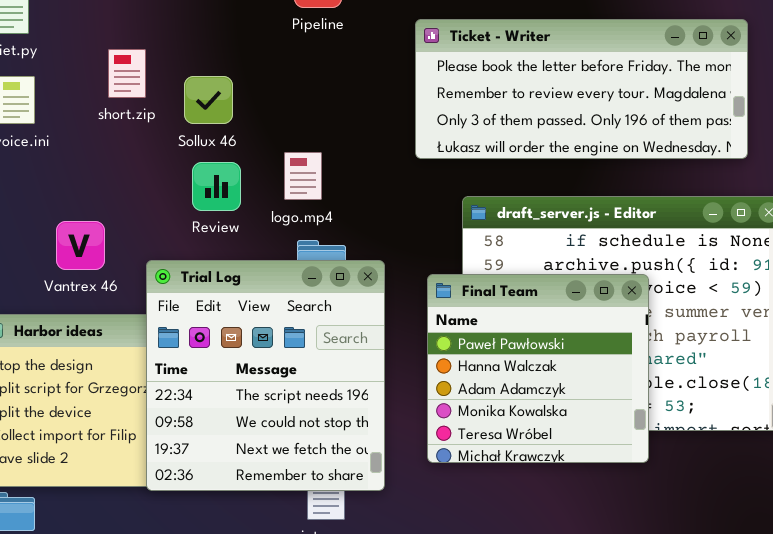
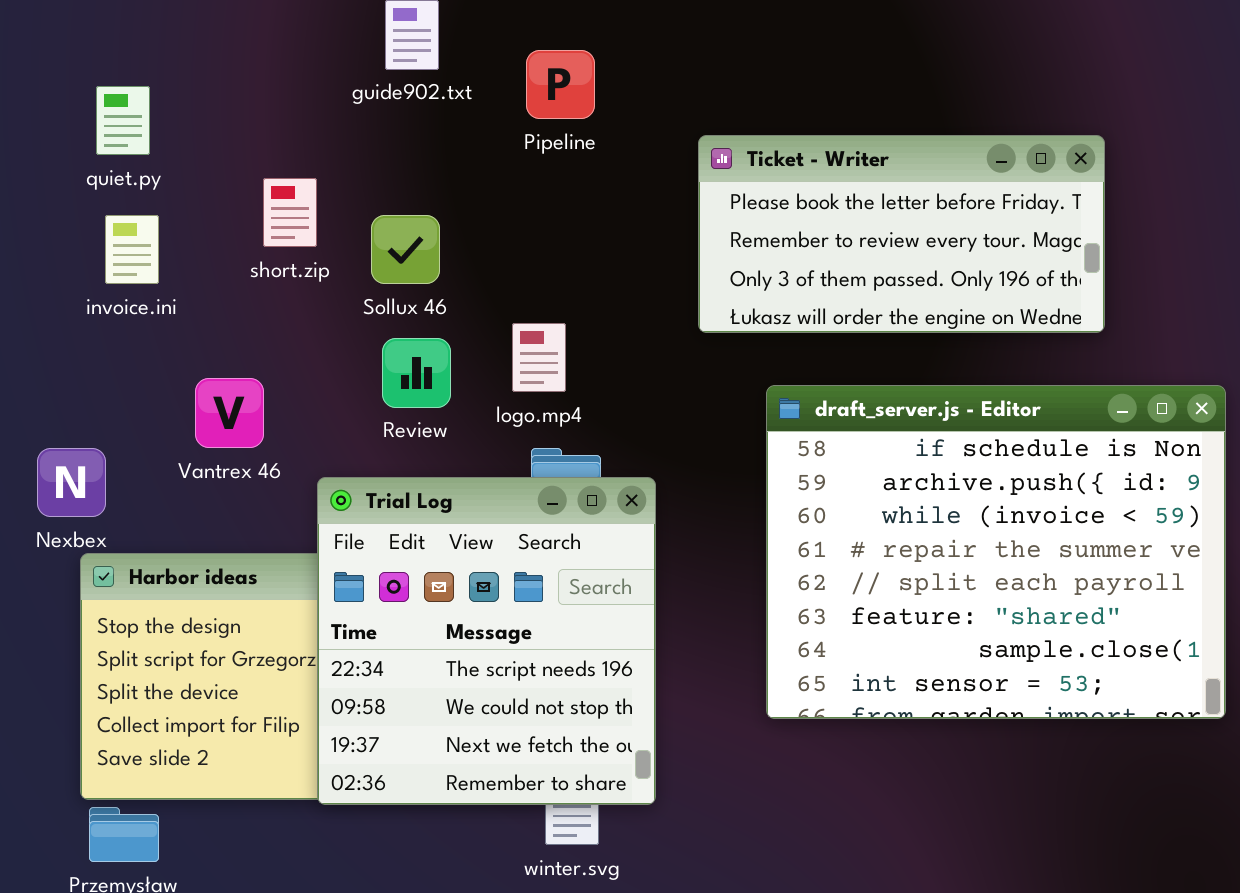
Ticket - Writer: [415,19,748,159] -> [698,135,1105,333], resized
Vantrex 46: [56,221,105,270] -> [195,378,264,448], moved
Final Team: [427,274,649,463] -> none, closed

